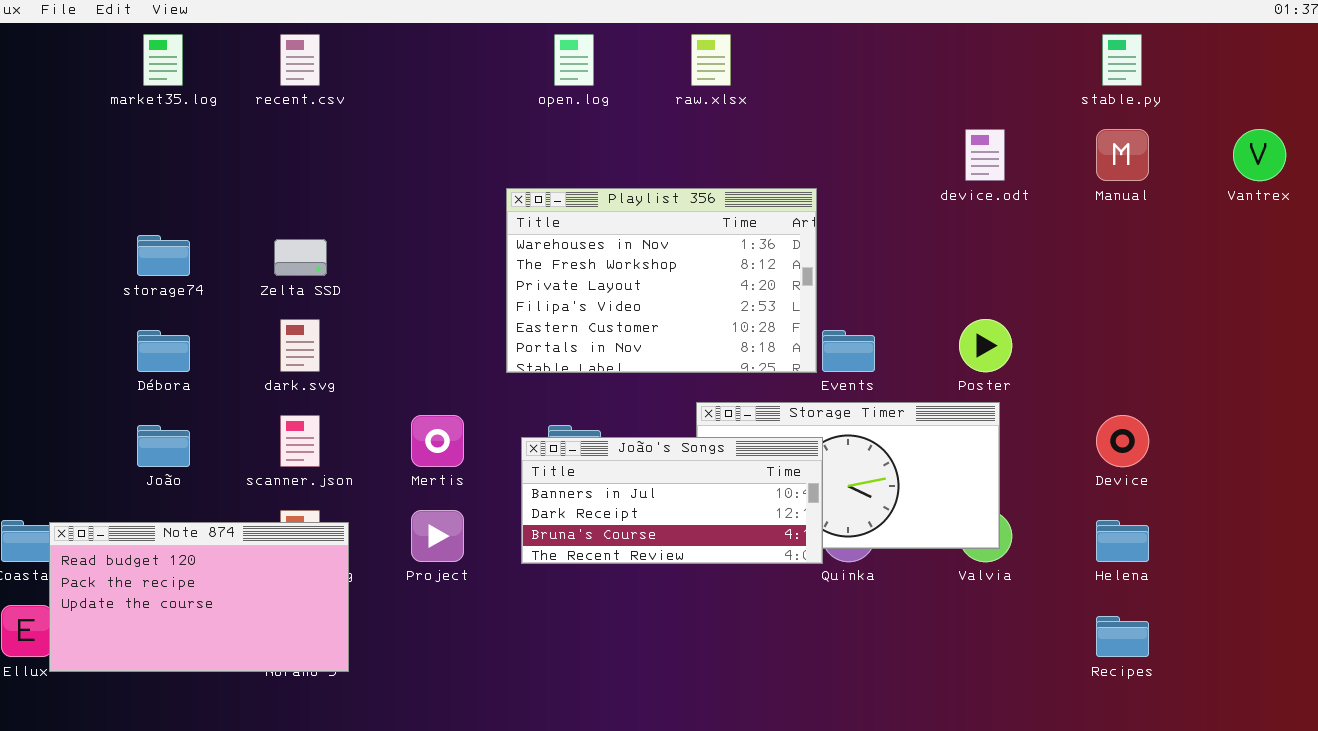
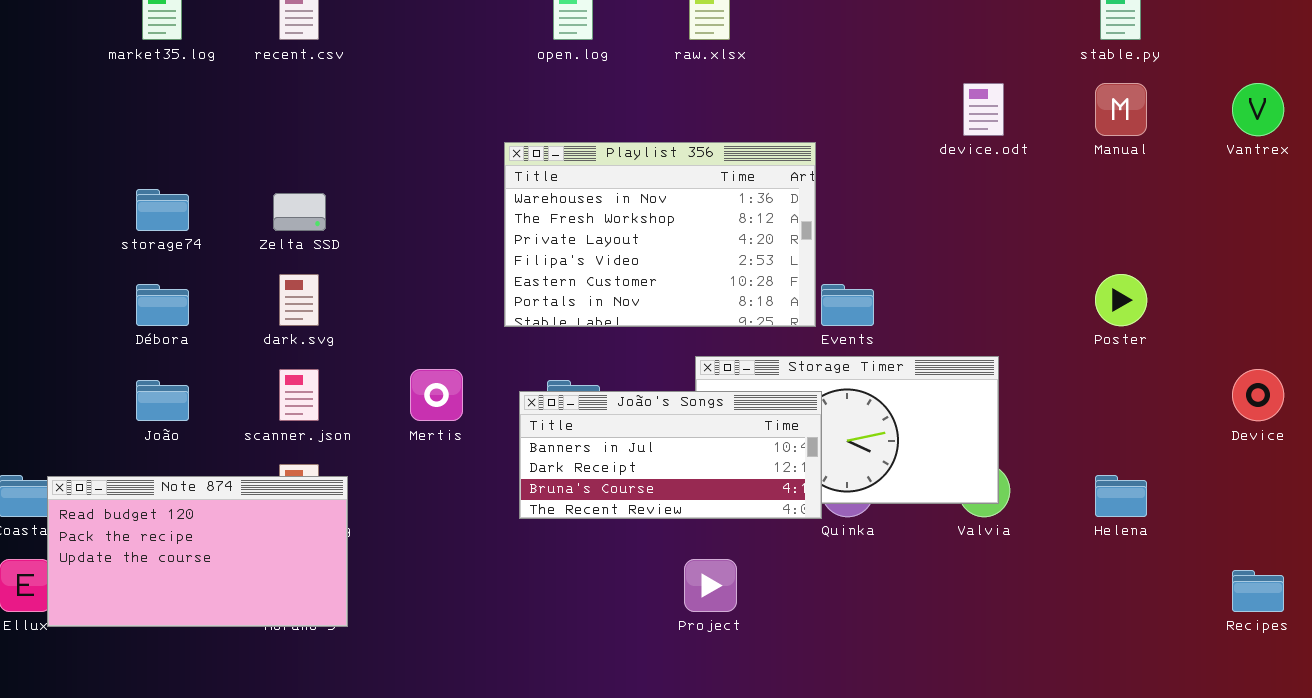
Poster: [959,319,1012,372] -> [1095,274,1147,326], moved
Device: [1096,415,1149,467] -> [1232,369,1284,421], moved
Project: [411,510,464,562] -> [684,559,737,612], moved
Recipes: [1096,616,1149,657] -> [1232,570,1284,612], moved

